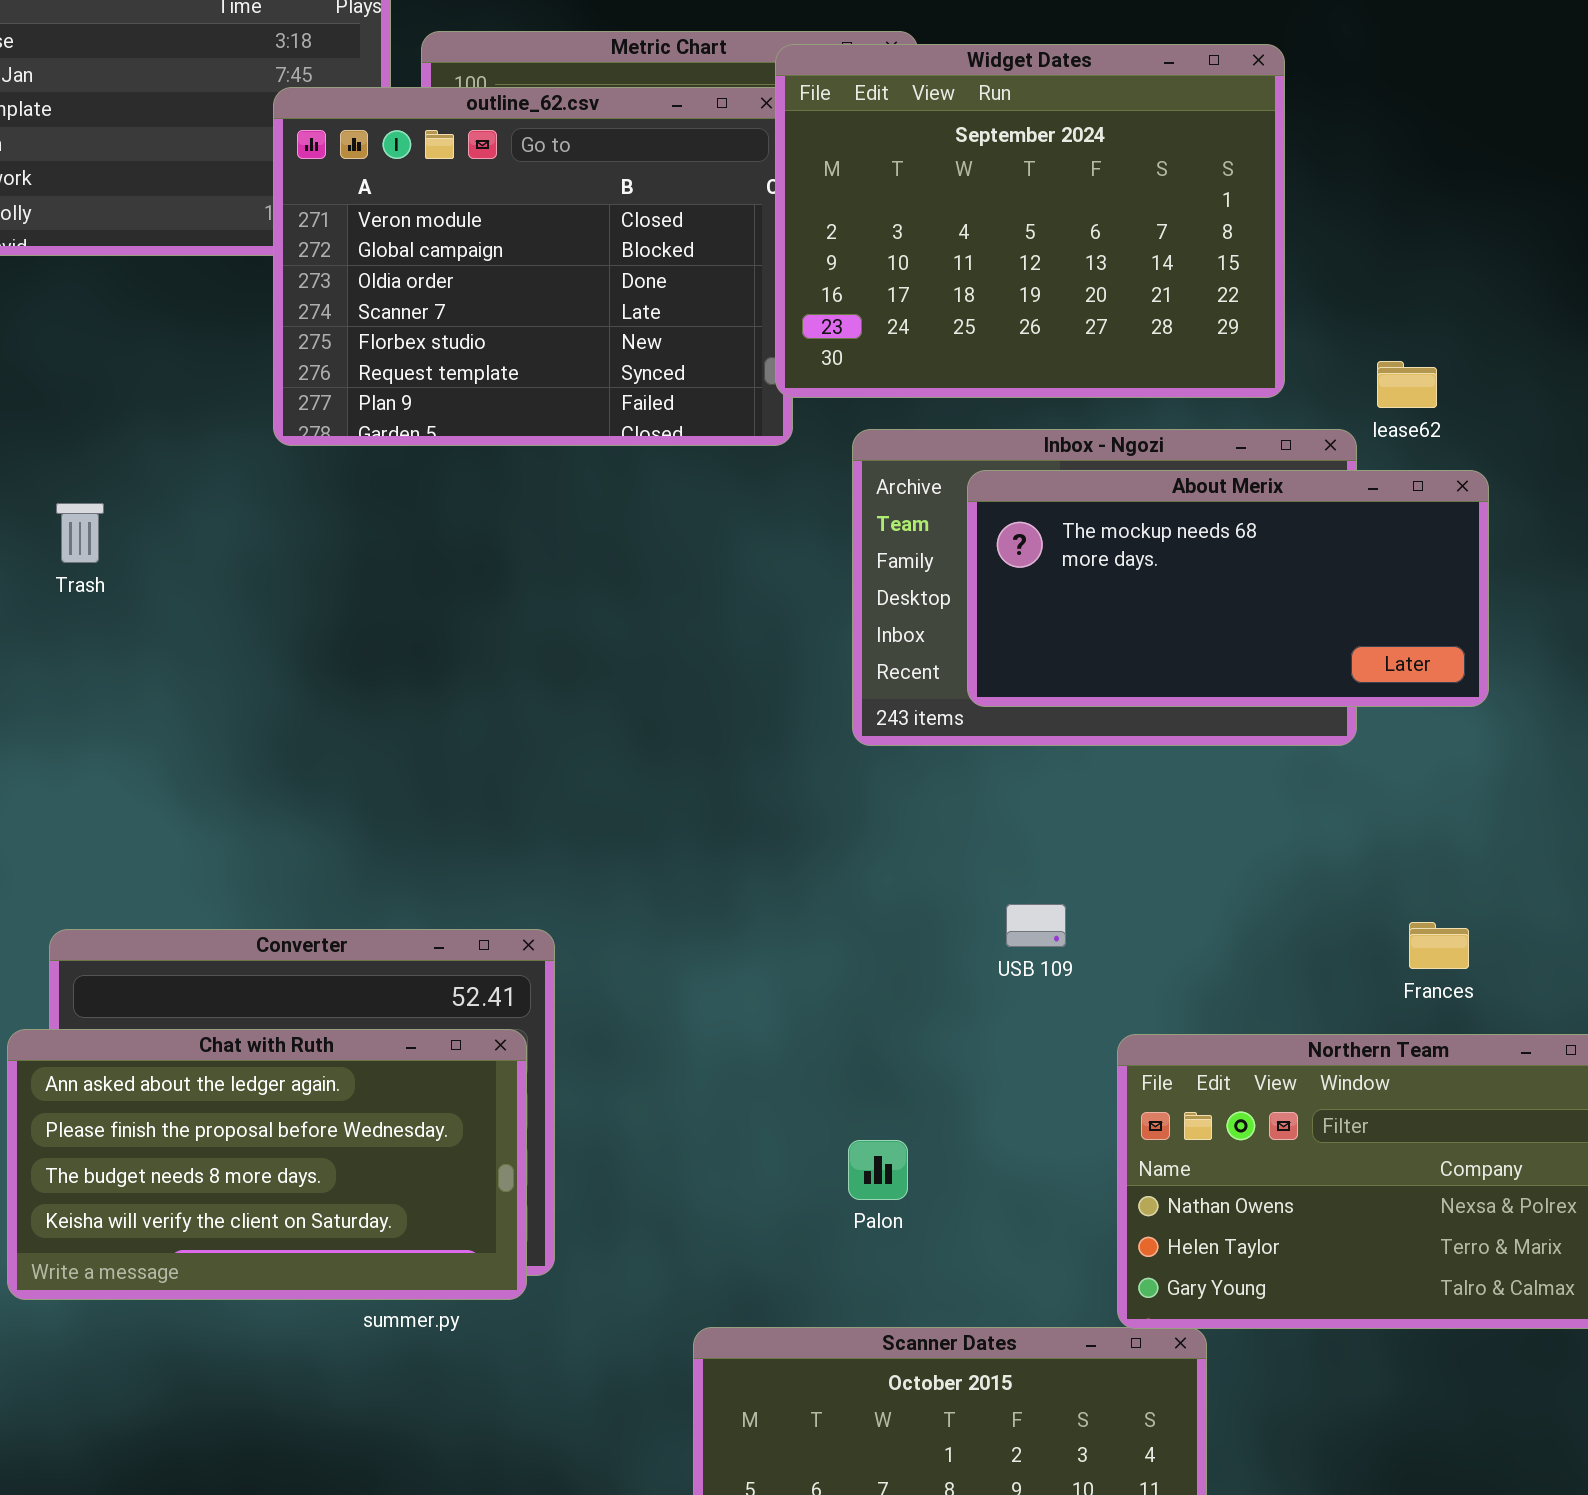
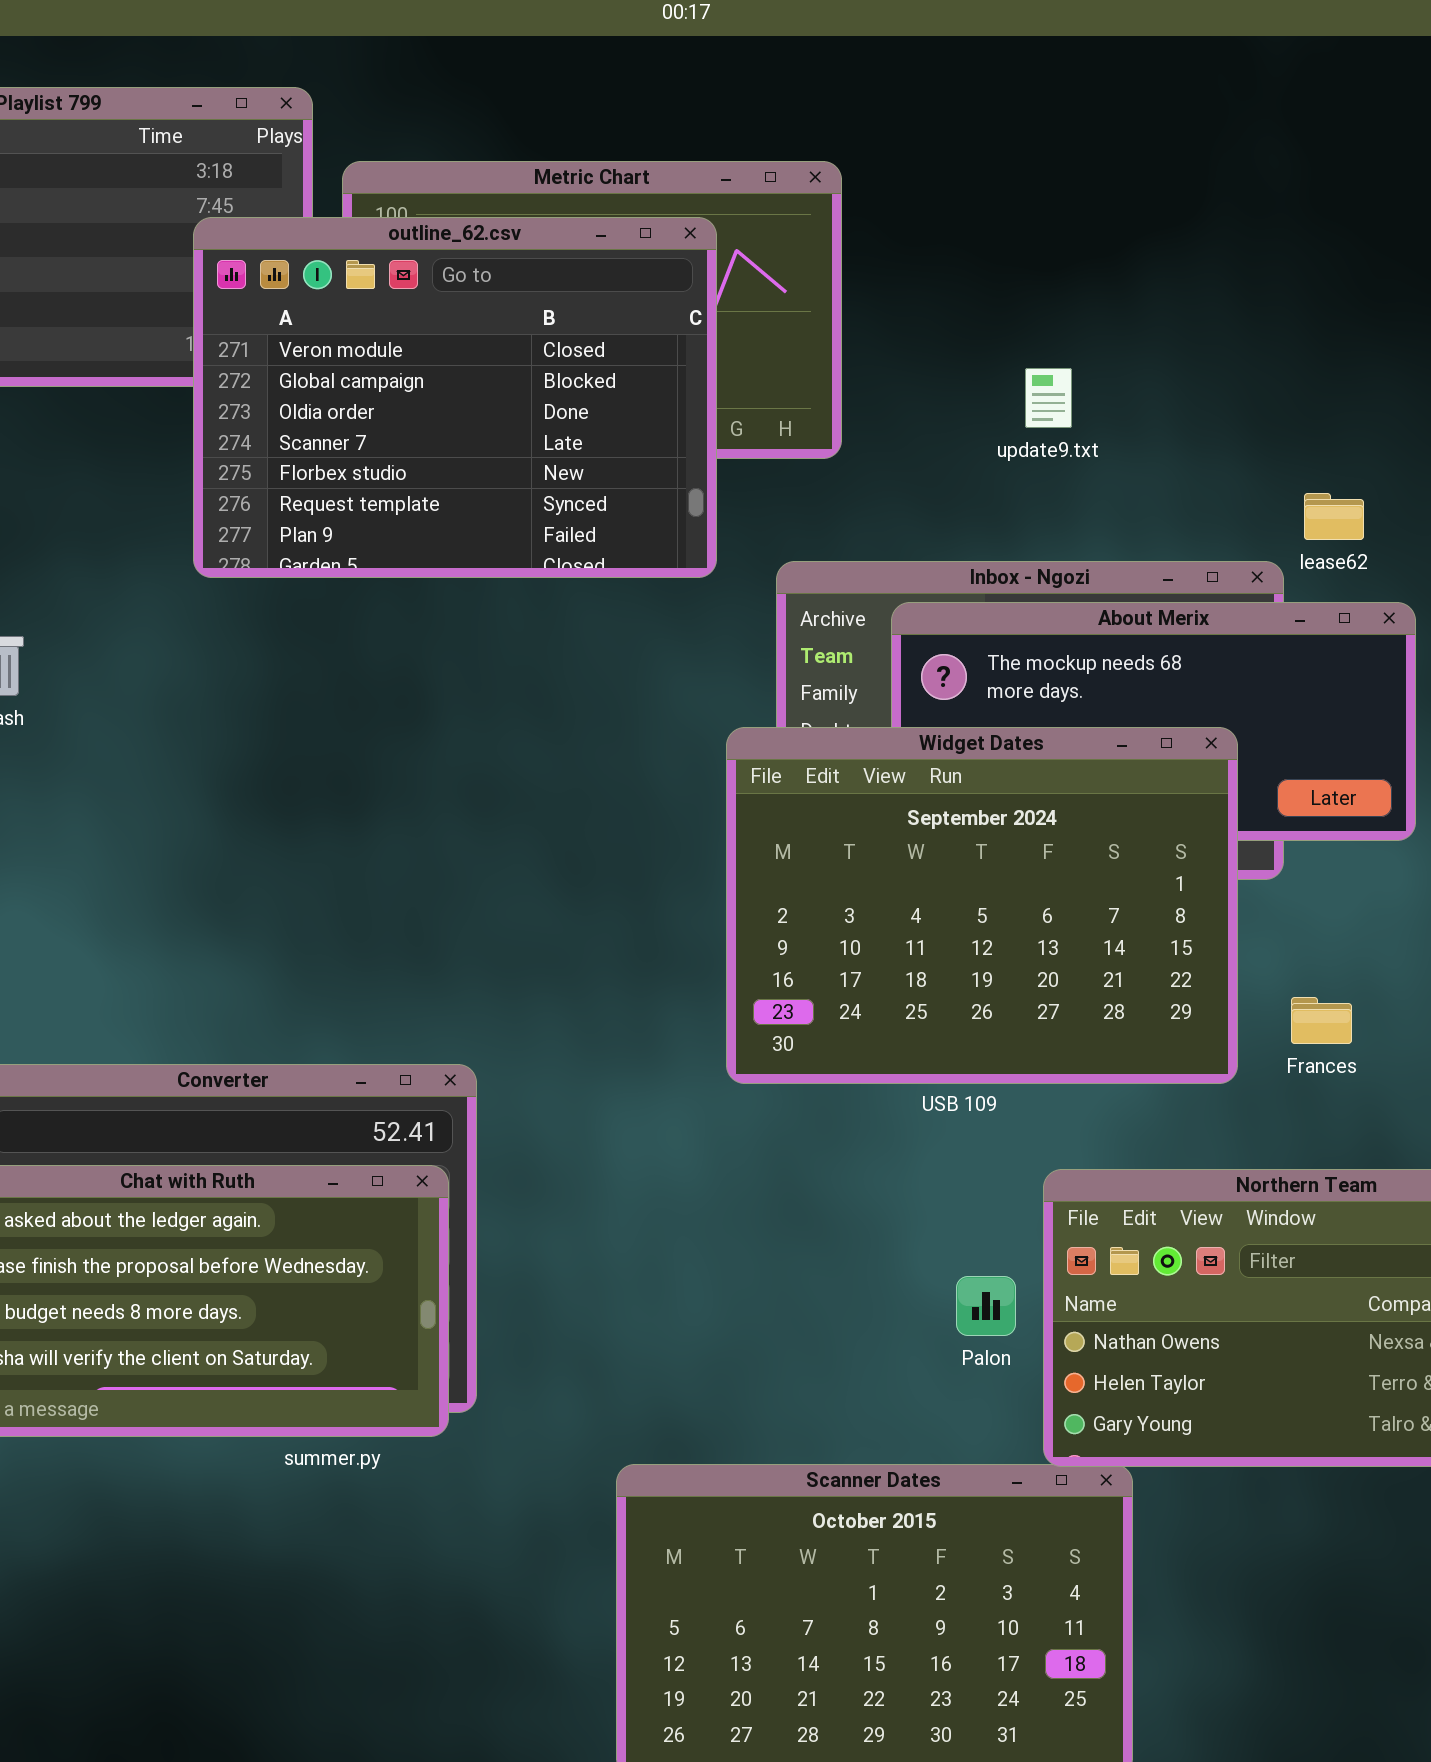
Widget Dates: [775,44,1285,398] -> [726,727,1238,1084], moved
Frances: [1409,922,1469,969] -> [1291,997,1352,1044], moved
Palon: [848,1140,908,1200] -> [956,1276,1016,1336], moved

